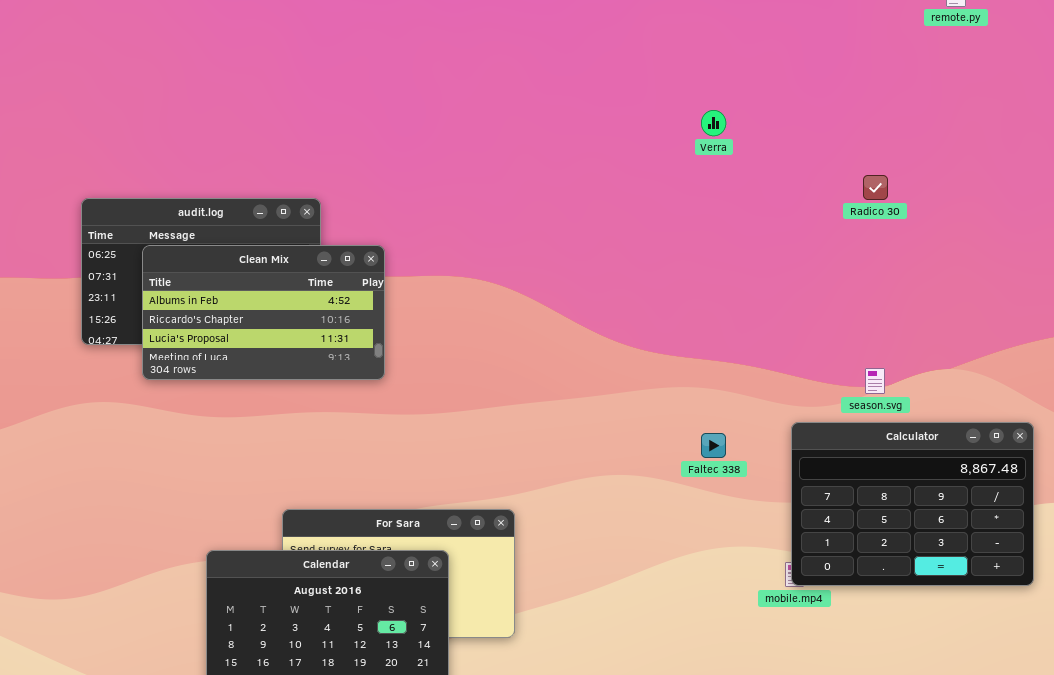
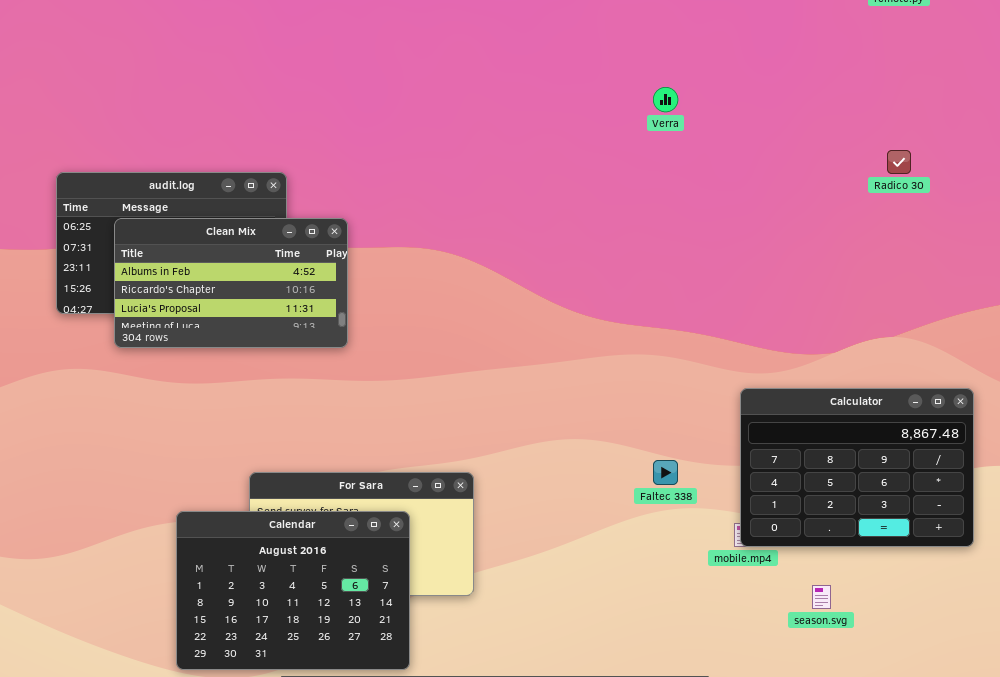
Radico 30: [863,175,888,200] -> [887,150,911,174], moved
season.svg: [865,368,885,394] -> [812,585,831,609], moved
Faltec 338: [701,433,726,458] -> [653,460,678,485], moved

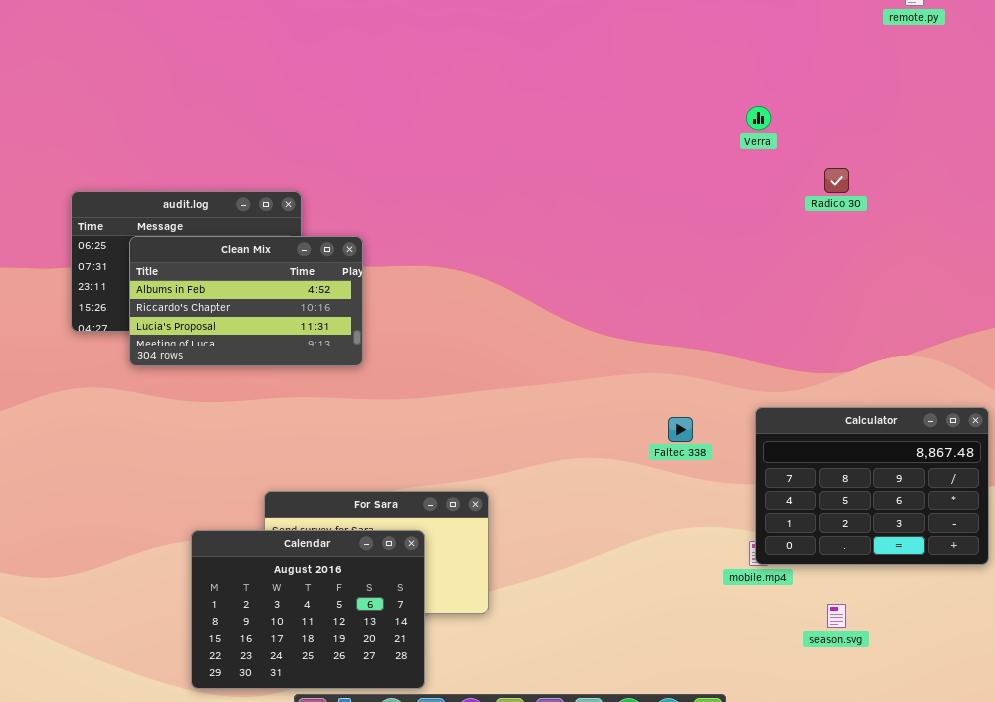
Verra: [653,87,678,112] -> [746,106,771,130], moved
Radico 30: [887,150,911,174] -> [824,168,849,193], moved
Faltec 338: [653,460,678,485] -> [668,417,693,442], moved

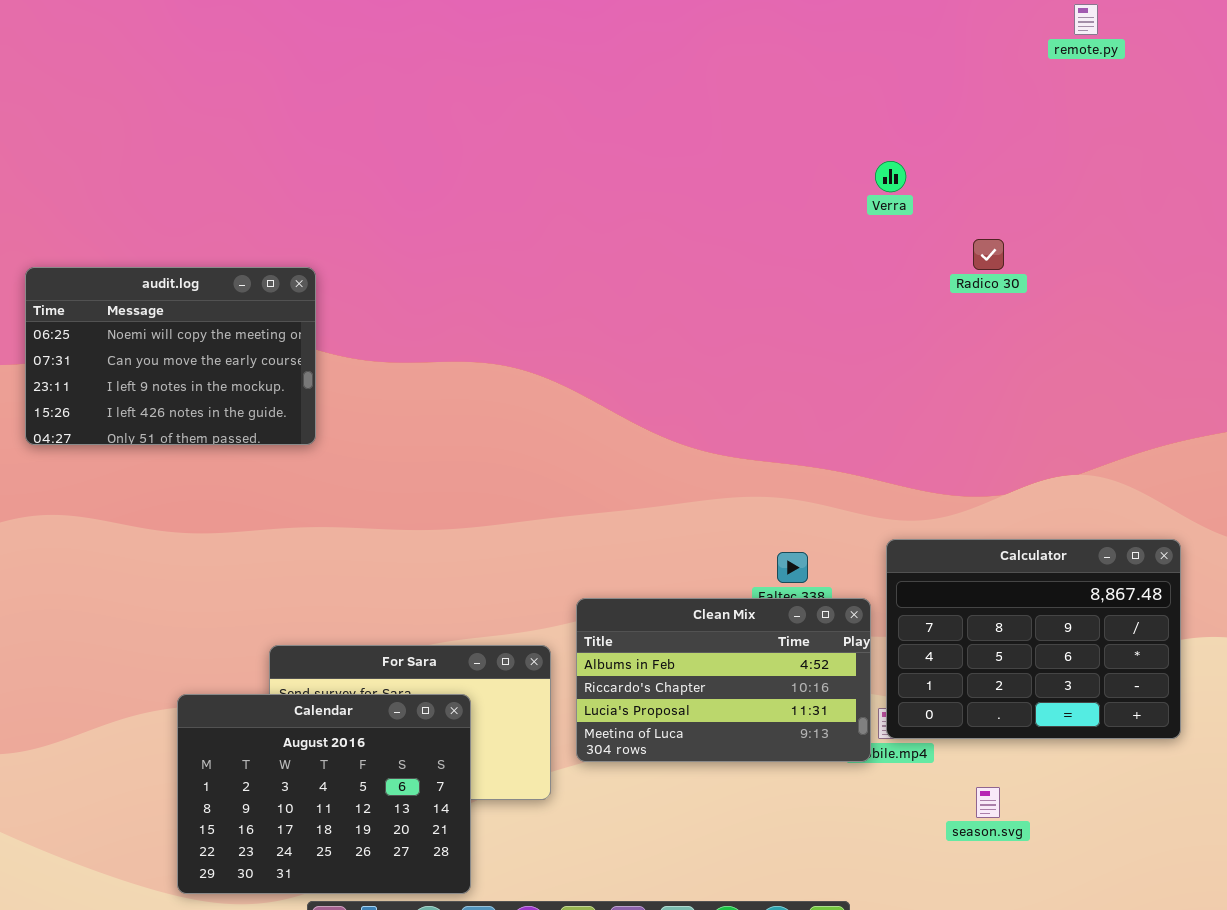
Clean Mix: [129,236,363,366] -> [576,598,871,762], moved

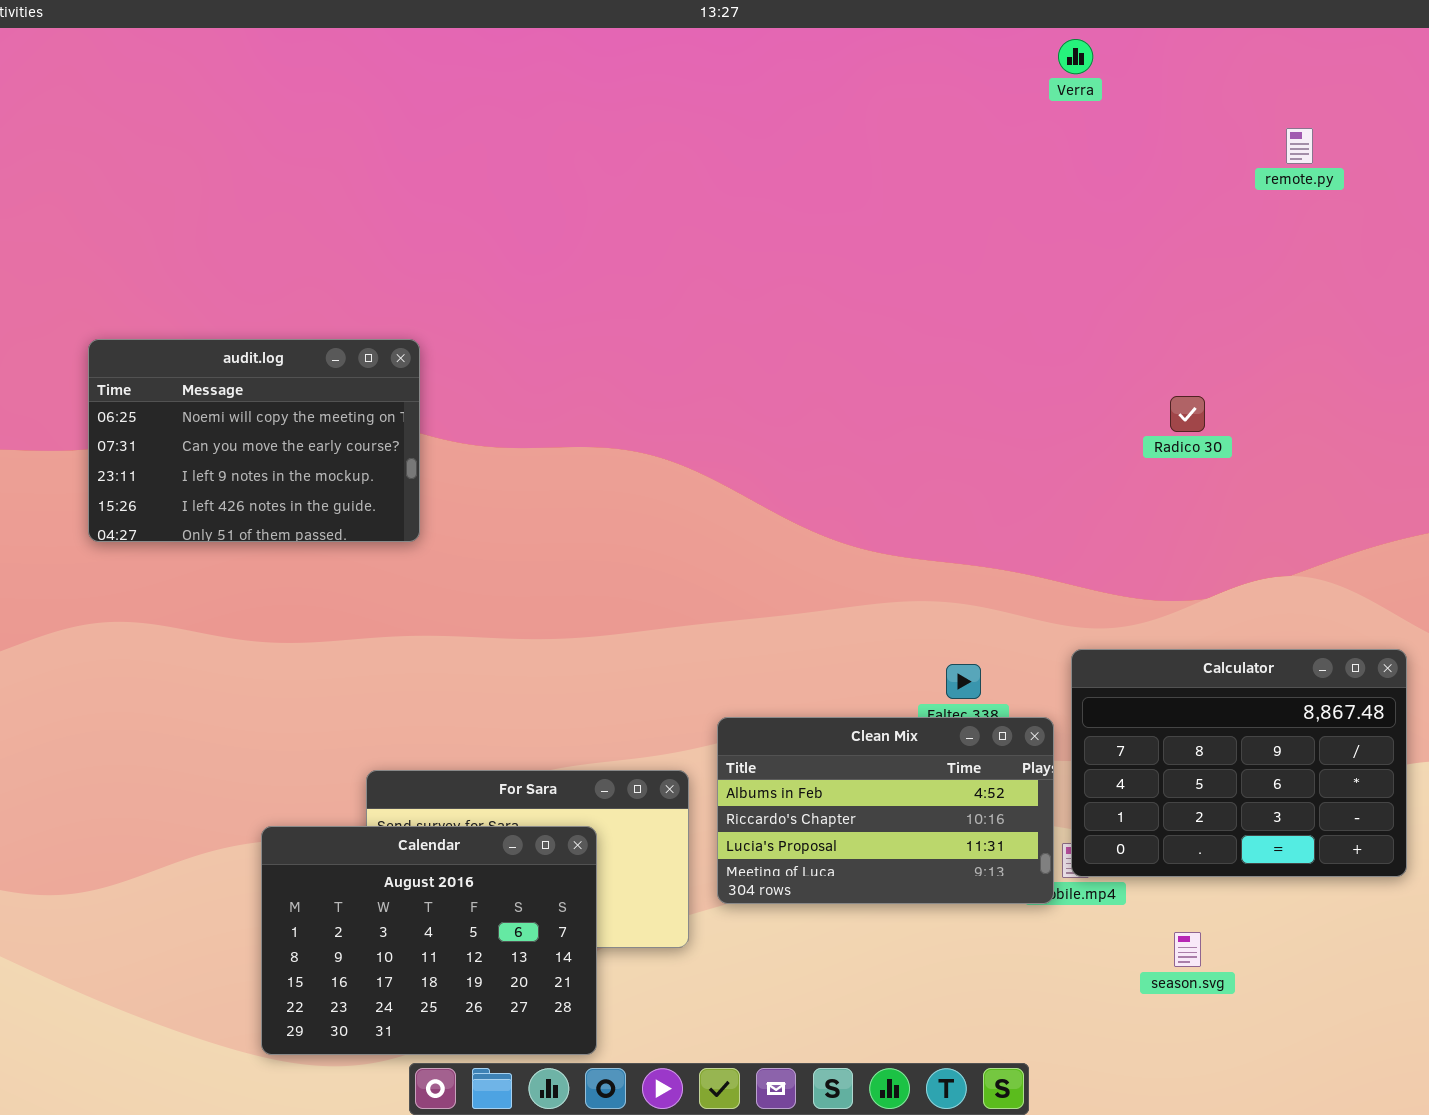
remote.py: [1074,4,1098,35] -> [1286,128,1313,164], moved
Verra: [875,161,906,192] -> [1058,39,1093,74], moved
Radico 30: [973,239,1004,270] -> [1170,396,1205,432], moved

